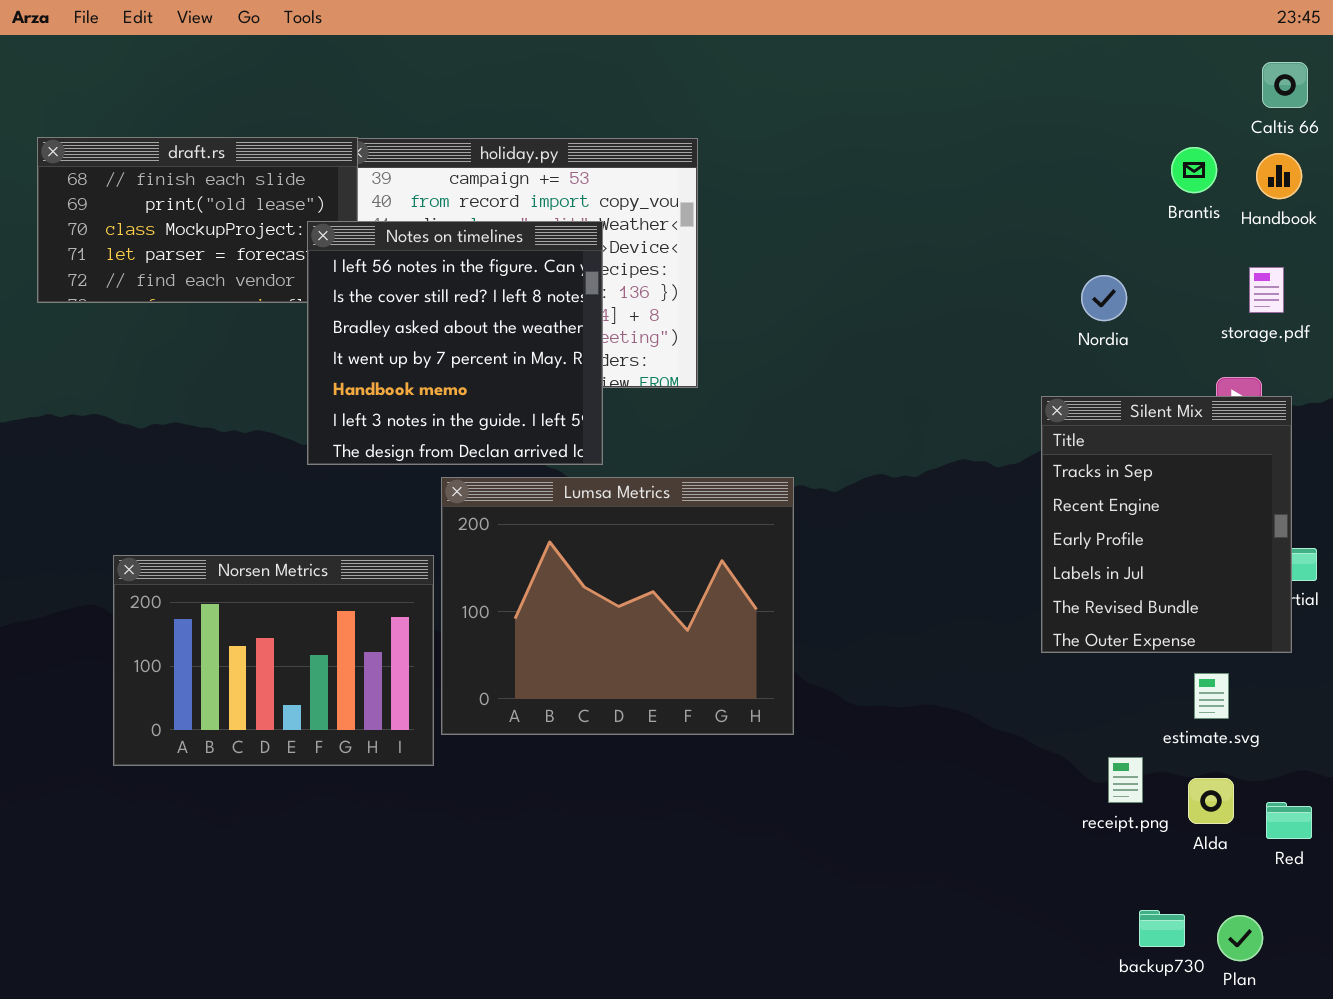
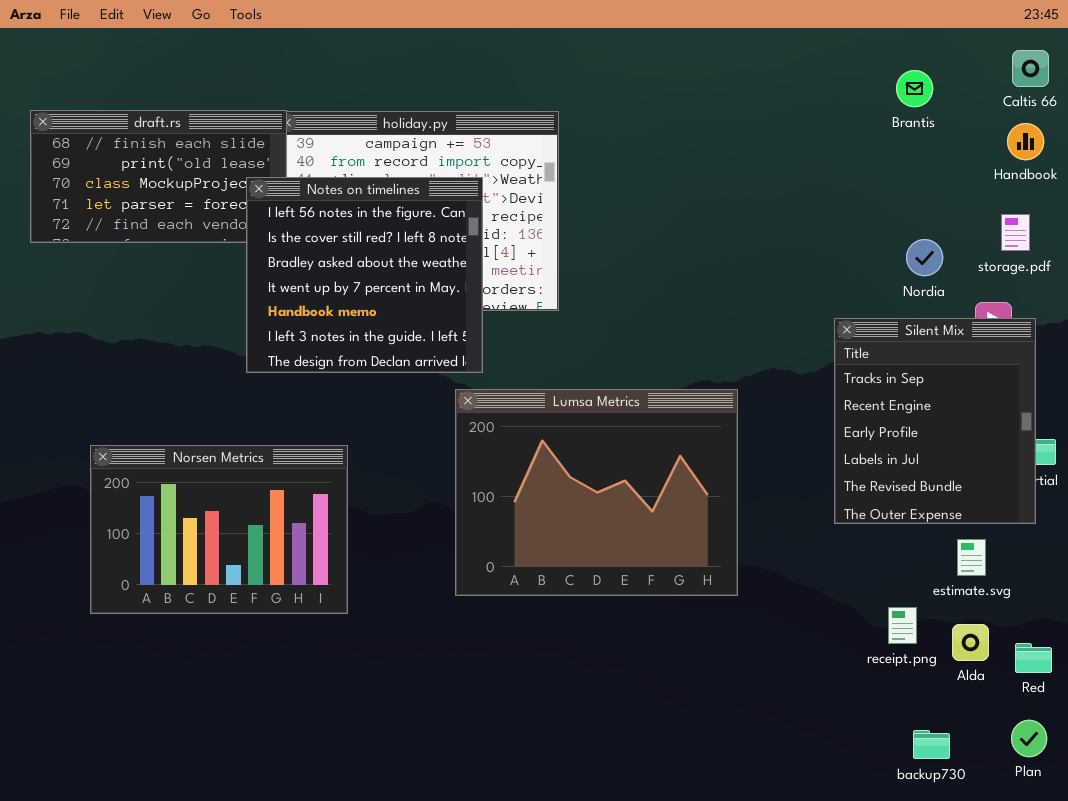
Brantis: [1171,147,1217,193] -> [896,70,933,107], moved
Nordia: [1081,275,1127,321] -> [906,239,943,276], moved
Lumsa Metrics: [441,477,794,735] -> [455,389,738,596], moved
Plan: [1217,915,1263,961] -> [1011,720,1047,757], moved

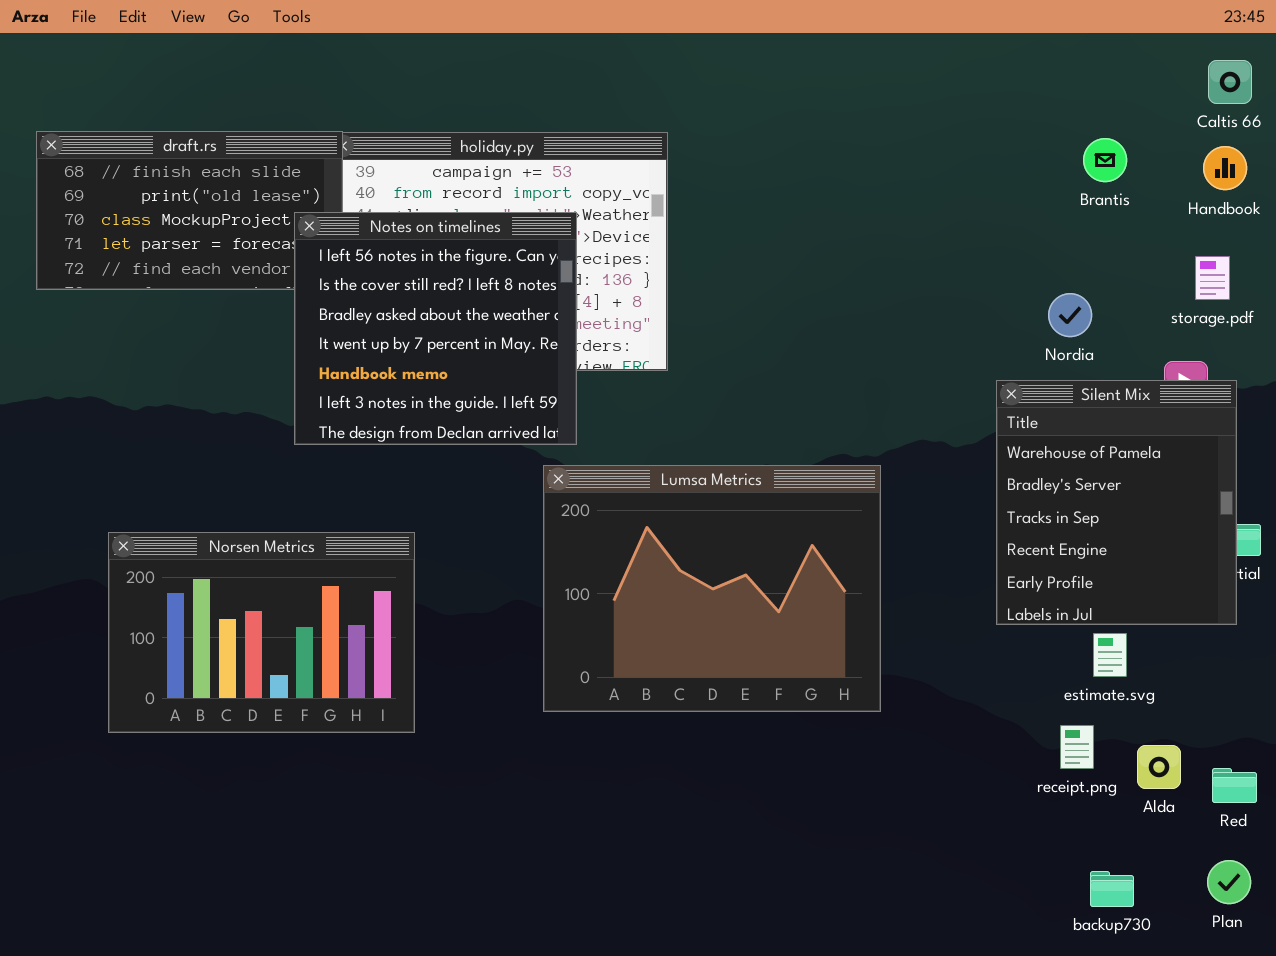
Brantis: [896,70,933,107] -> [1083,138,1127,182], moved
Nordia: [906,239,943,276] -> [1048,293,1092,337], moved
Silent Mix: [834,318,1036,524] -> [996,380,1237,625], scrolled up 2 rows
estimate.svg: [957,539,986,576] -> [1093,633,1127,677], moved

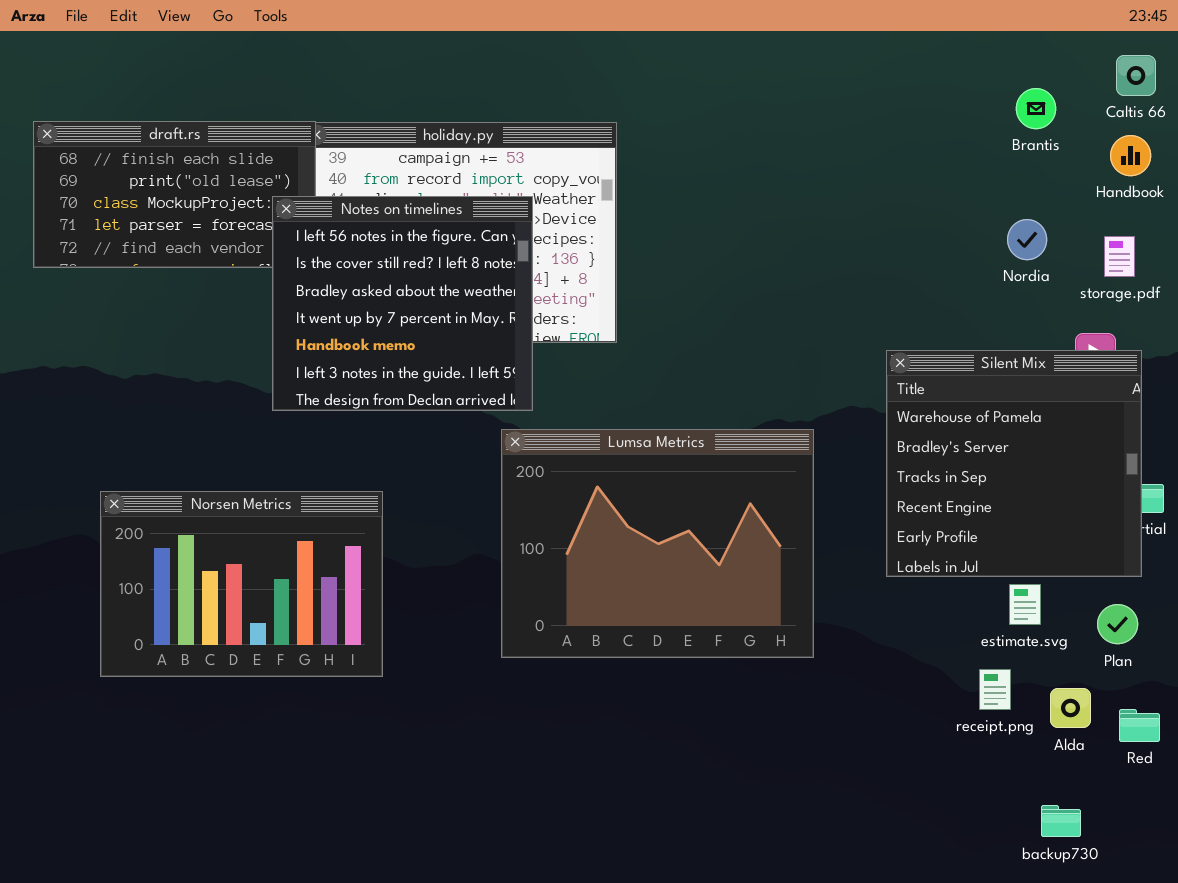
Brantis: [1083,138,1127,182] -> [1016,88,1056,129], moved
Nordia: [1048,293,1092,337] -> [1007,219,1047,260], moved
Silent Mix: [996,380,1237,625] -> [886,350,1142,577], resized
Plan: [1207,860,1251,904] -> [1097,604,1138,644], moved
backup730: [1090,871,1134,907] -> [1041,805,1081,837], moved

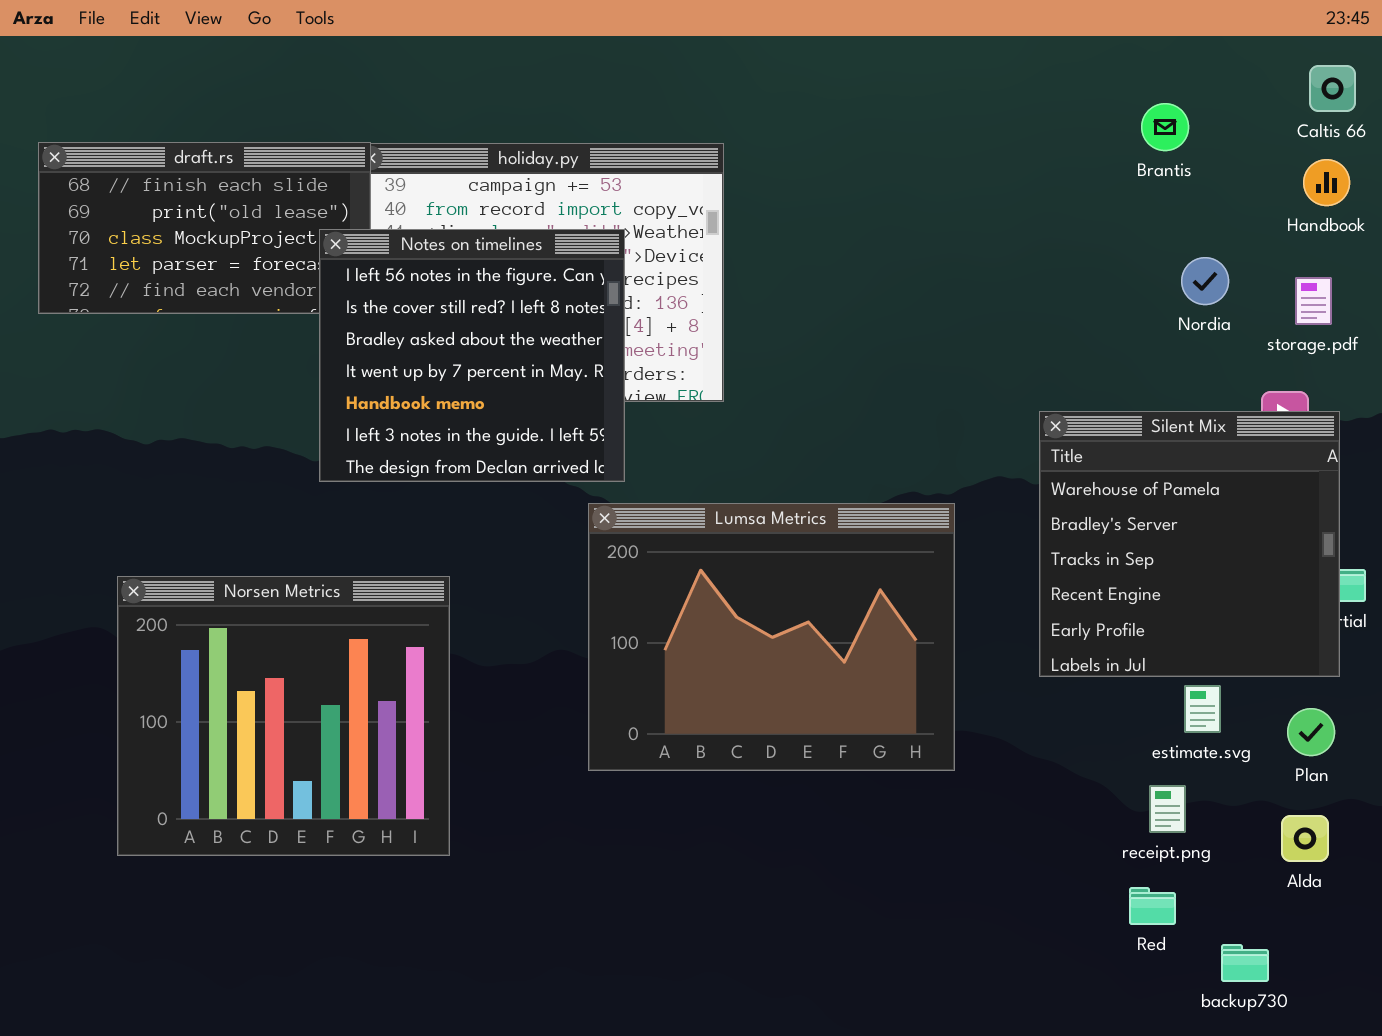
Brantis: [1016,88,1056,129] -> [1141,103,1189,151], moved
Norsen Metrics: [100,491,383,677] -> [117,576,450,856], resized
Alda: [1050,688,1091,728] -> [1281,815,1329,862], moved
Red: [1119,709,1160,742] -> [1129,887,1176,925], moved

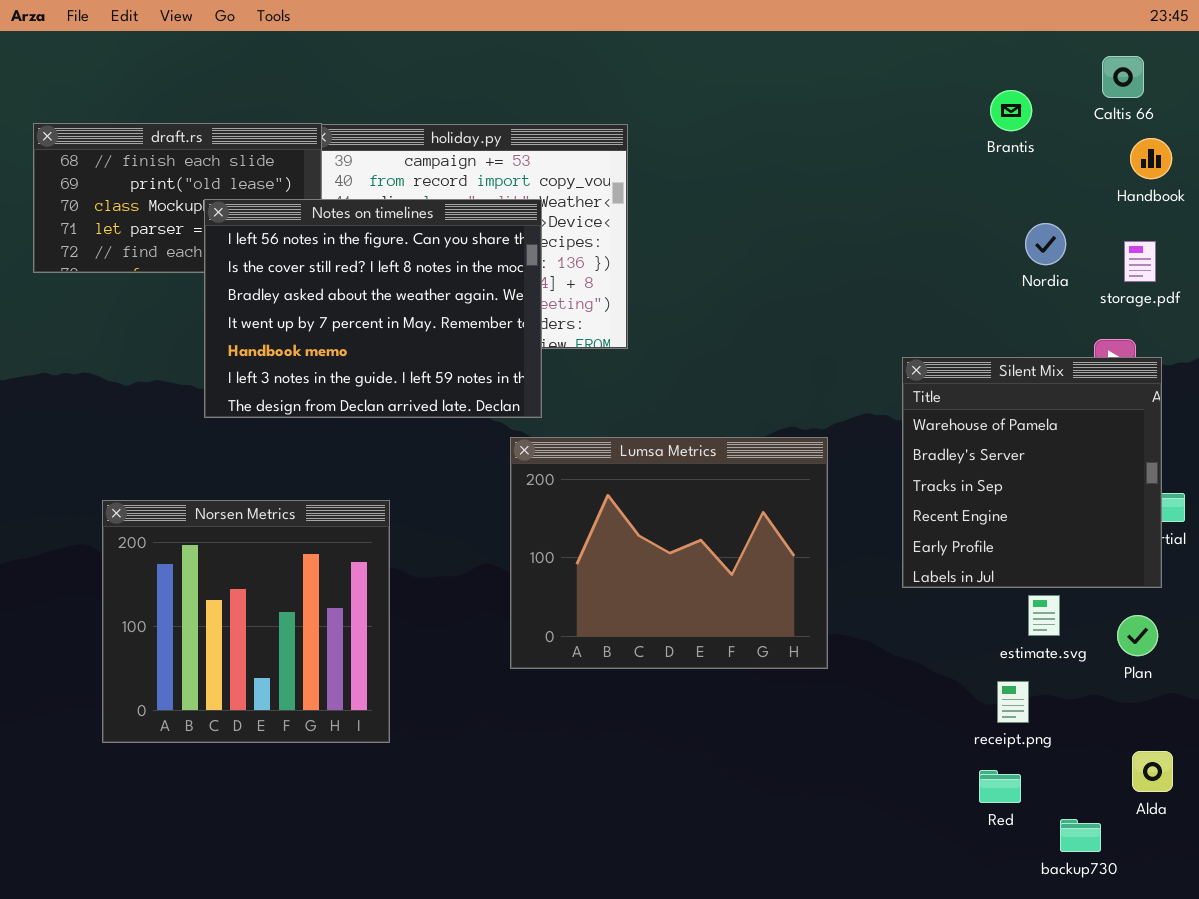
Caltis 66: [1309,65,1356,112] -> [1102,56,1144,98], moved
Notes on timelines: [319,229,625,482] -> [204,199,542,418], resized
Alda: [1281,815,1329,862] -> [1132,751,1173,792], moved

